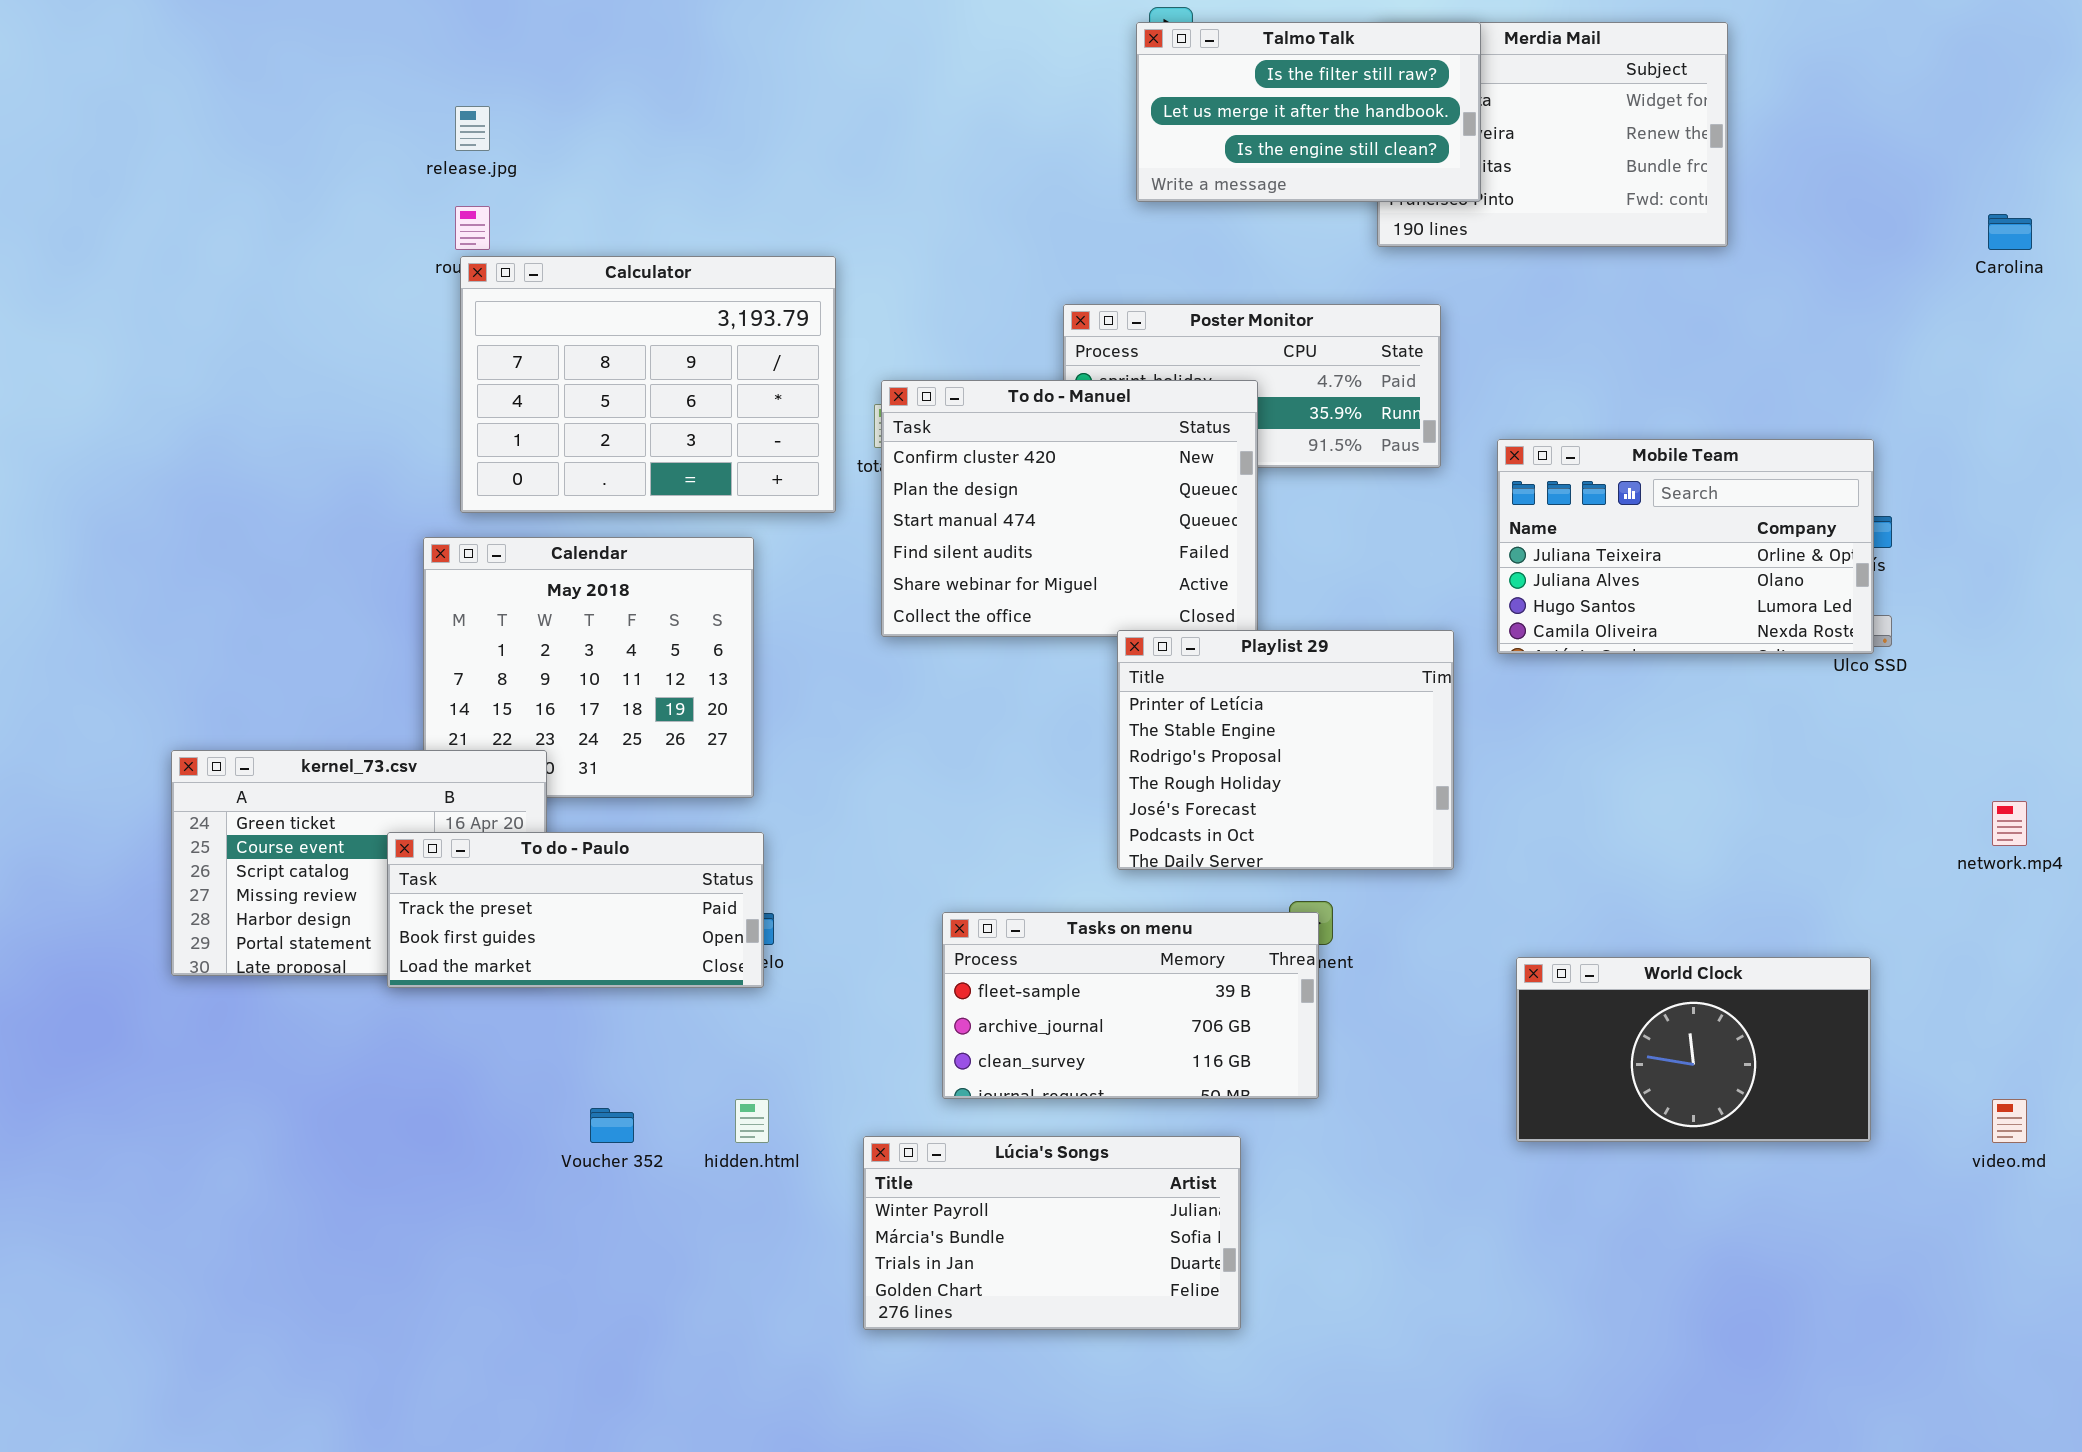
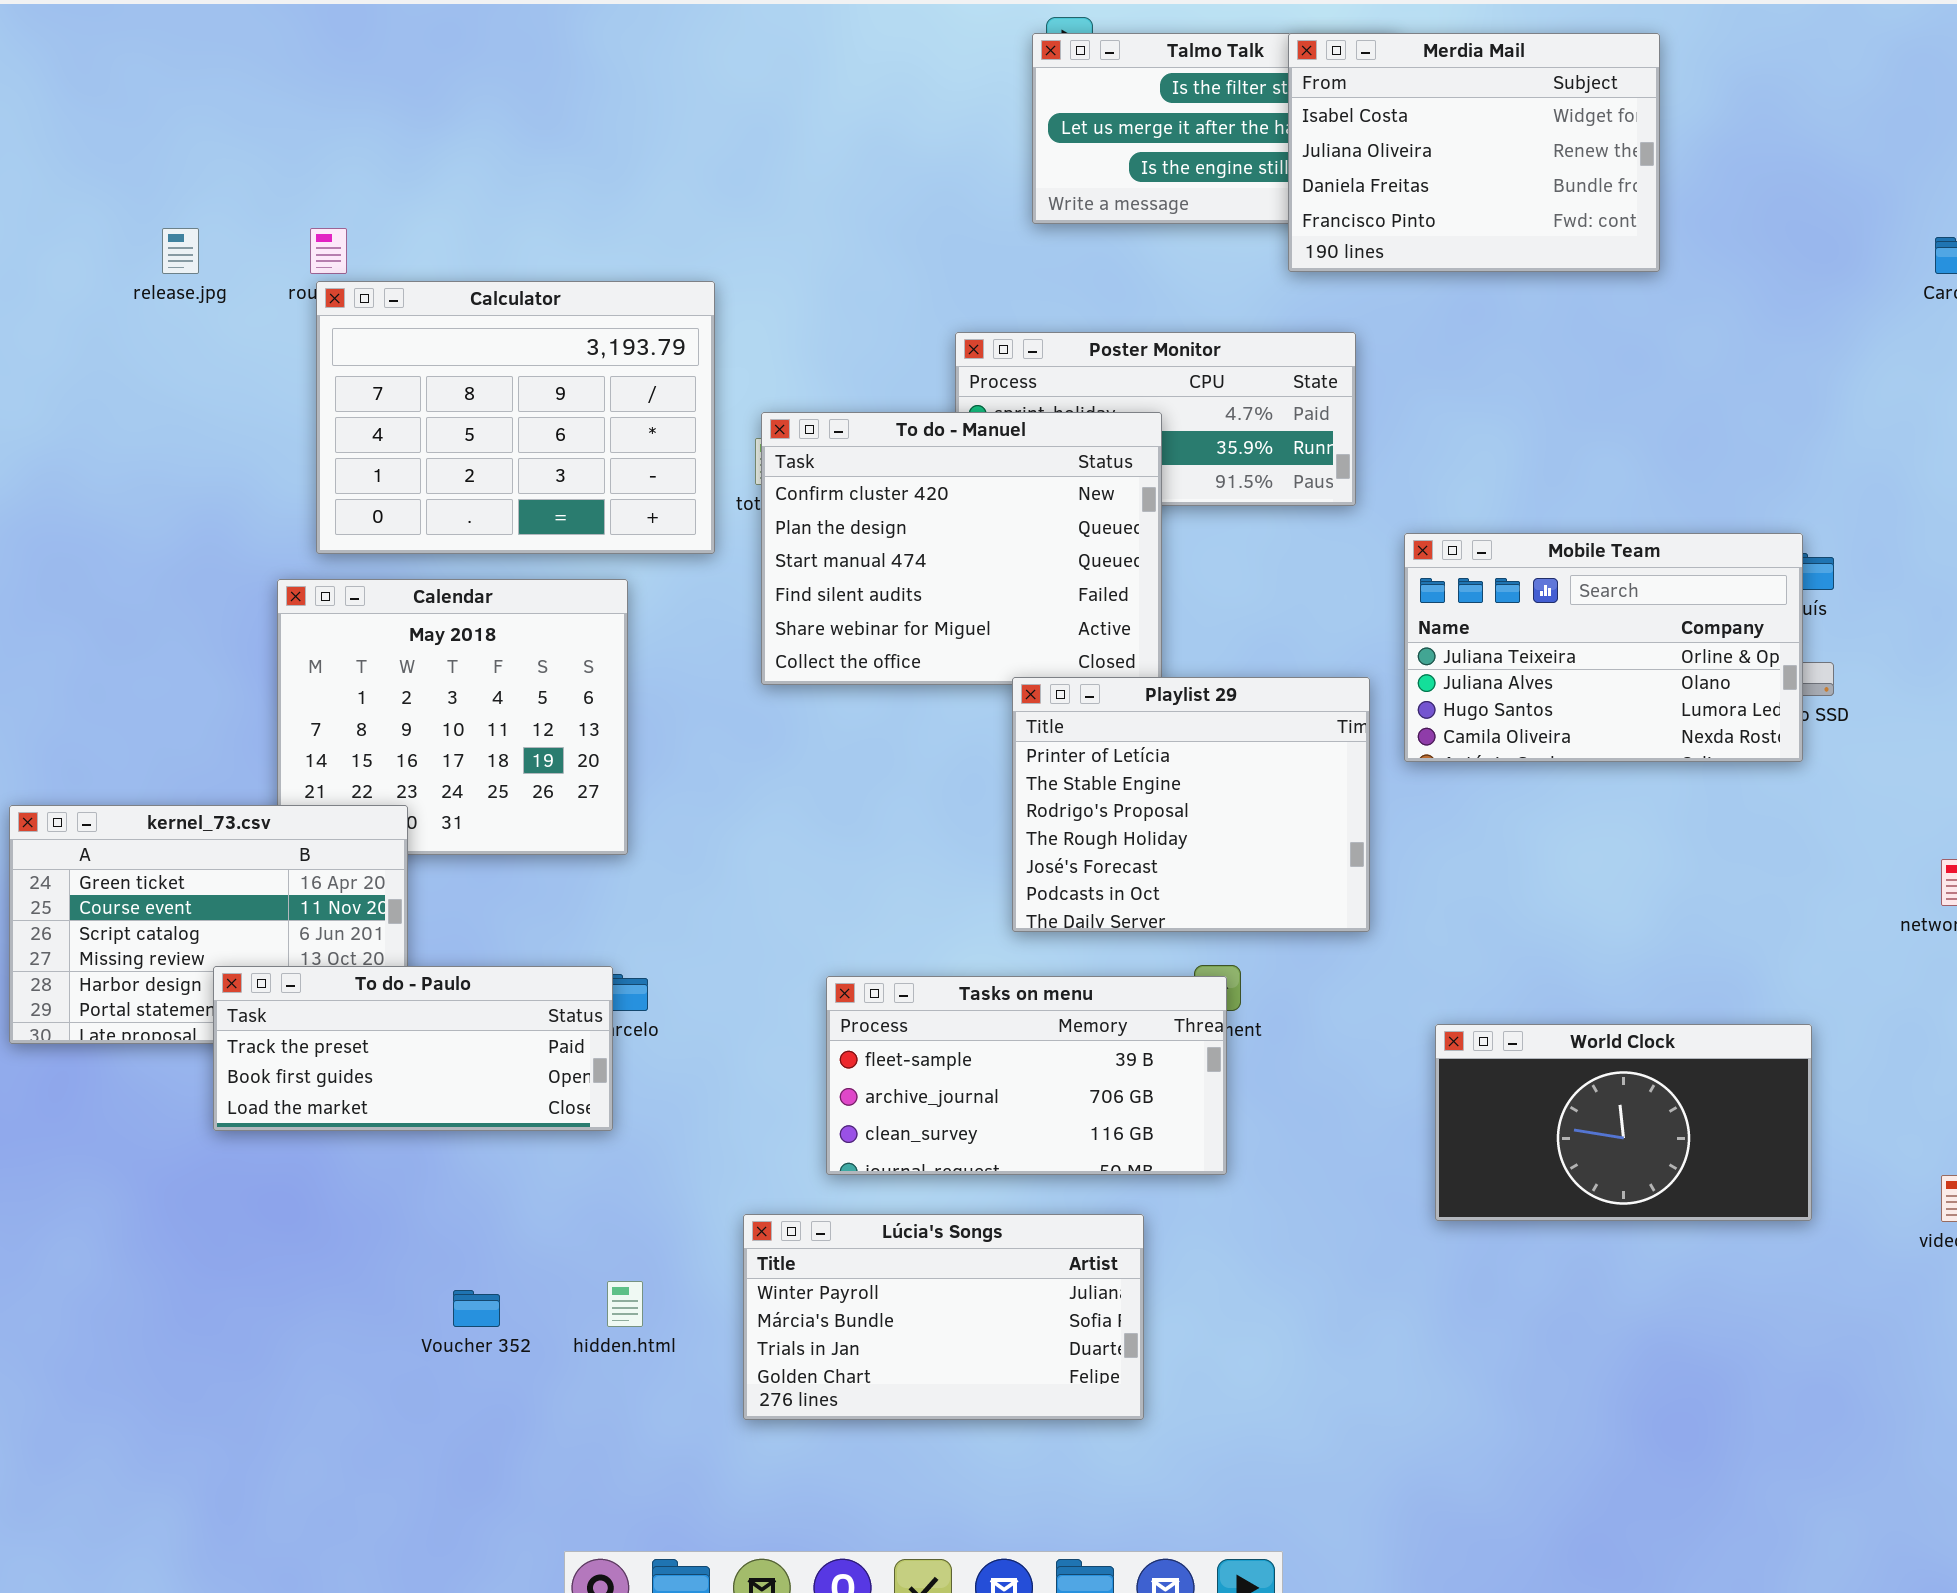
Merdia Mail: [1377,22,1728,247] -> [1288,33,1660,272], raised
release.jpg: [455,106,490,151] -> [162,228,199,274], moved
Mobile Team: [1497,439,1874,654] -> [1404,533,1803,762], moved
To do - Paulo: [387,832,764,988] -> [213,966,613,1131], moved
hidden.html: [735,1099,769,1143] -> [607,1281,643,1327], moved
Voucher 352: [590,1108,634,1143] -> [453,1290,500,1327], moved

